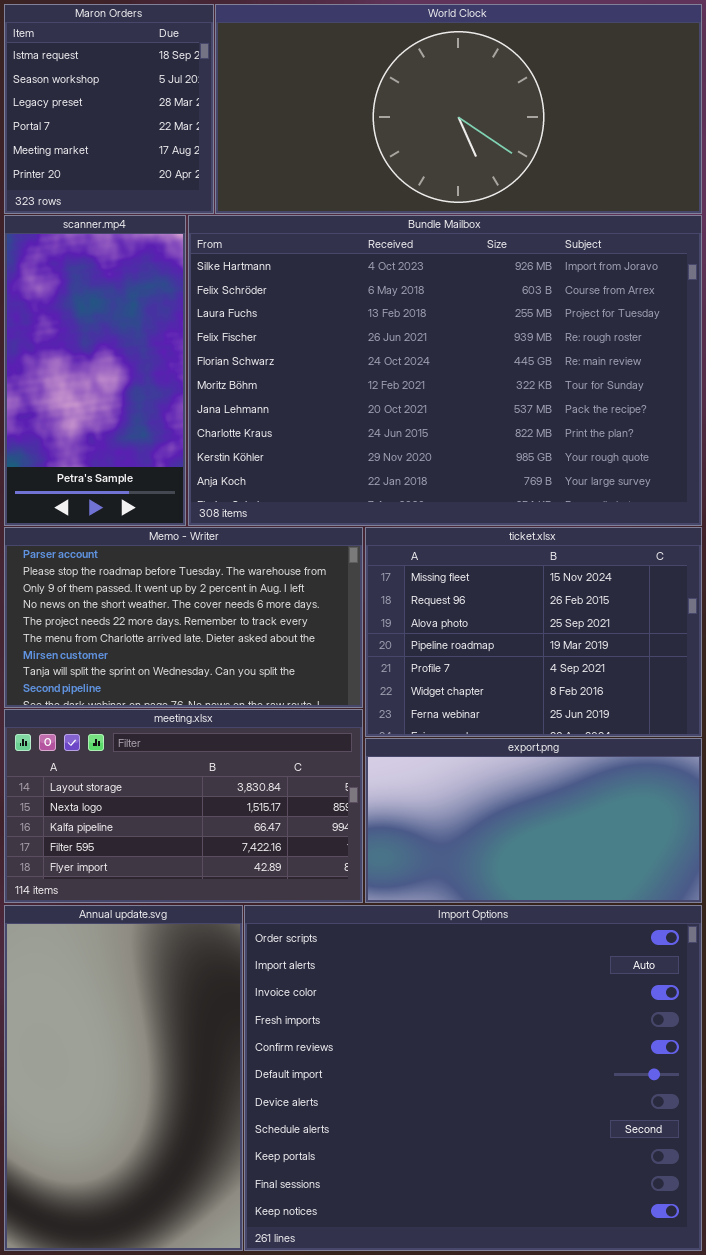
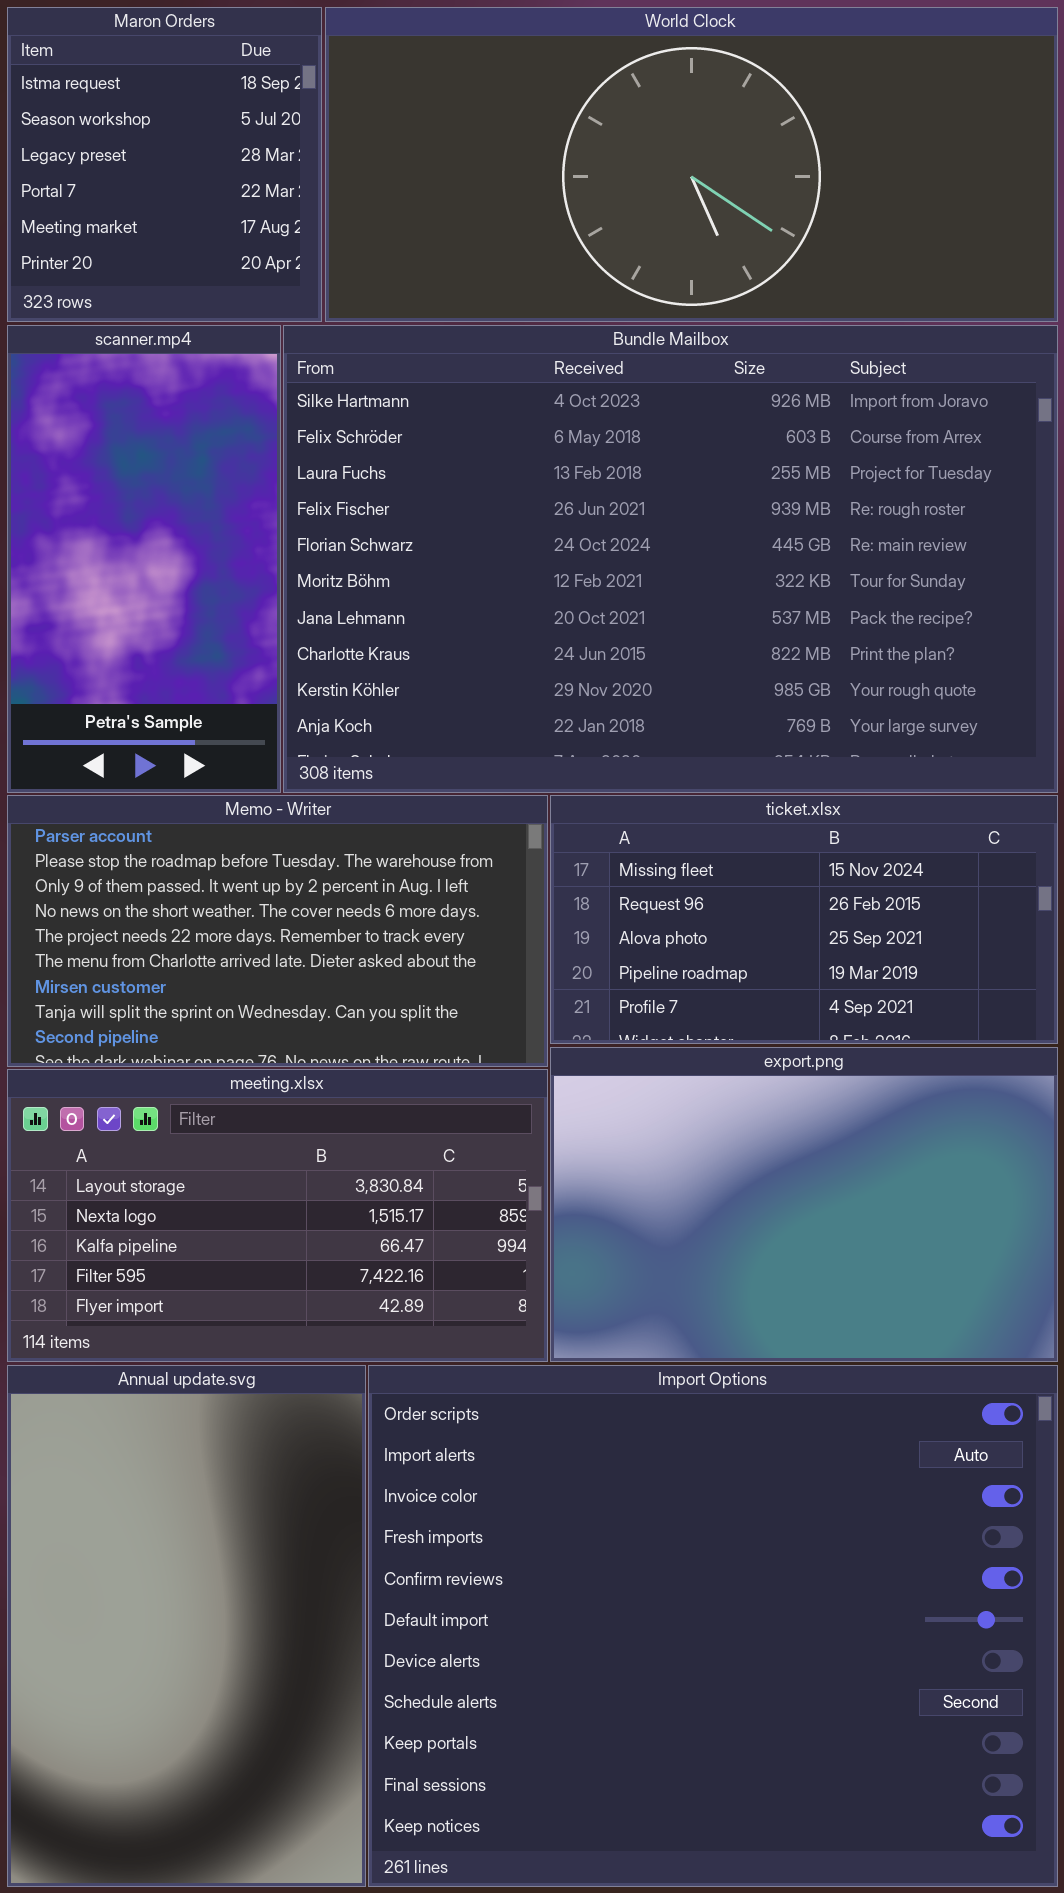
ticket.xlsx: [365,527,702,737] -> [550,795,1058,1044], resized
export.png: [365,738,702,903] -> [550,1047,1058,1362], resized

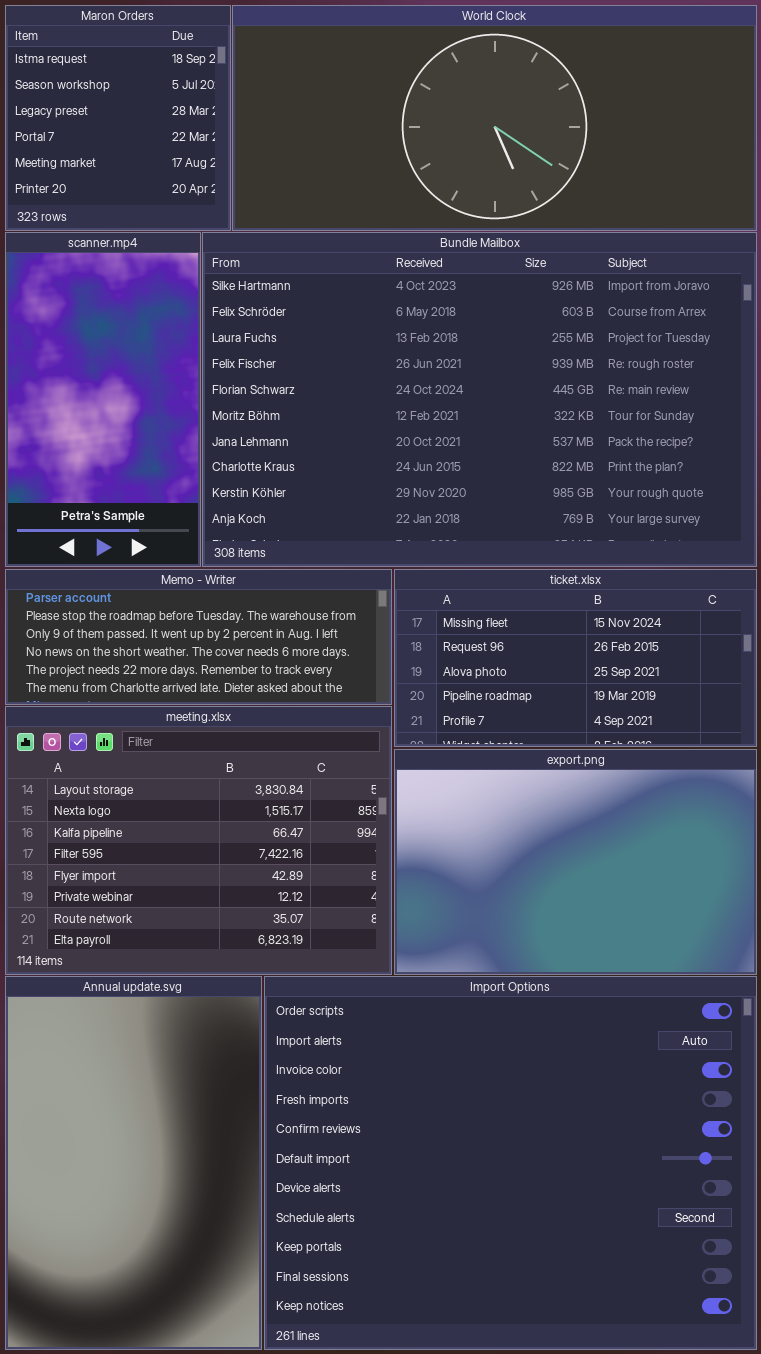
Memo - Writer: [7,795,548,1067] -> [5,569,392,705], resized
meeting.xlsx: [7,1069,548,1362] -> [5,706,392,975], resized

